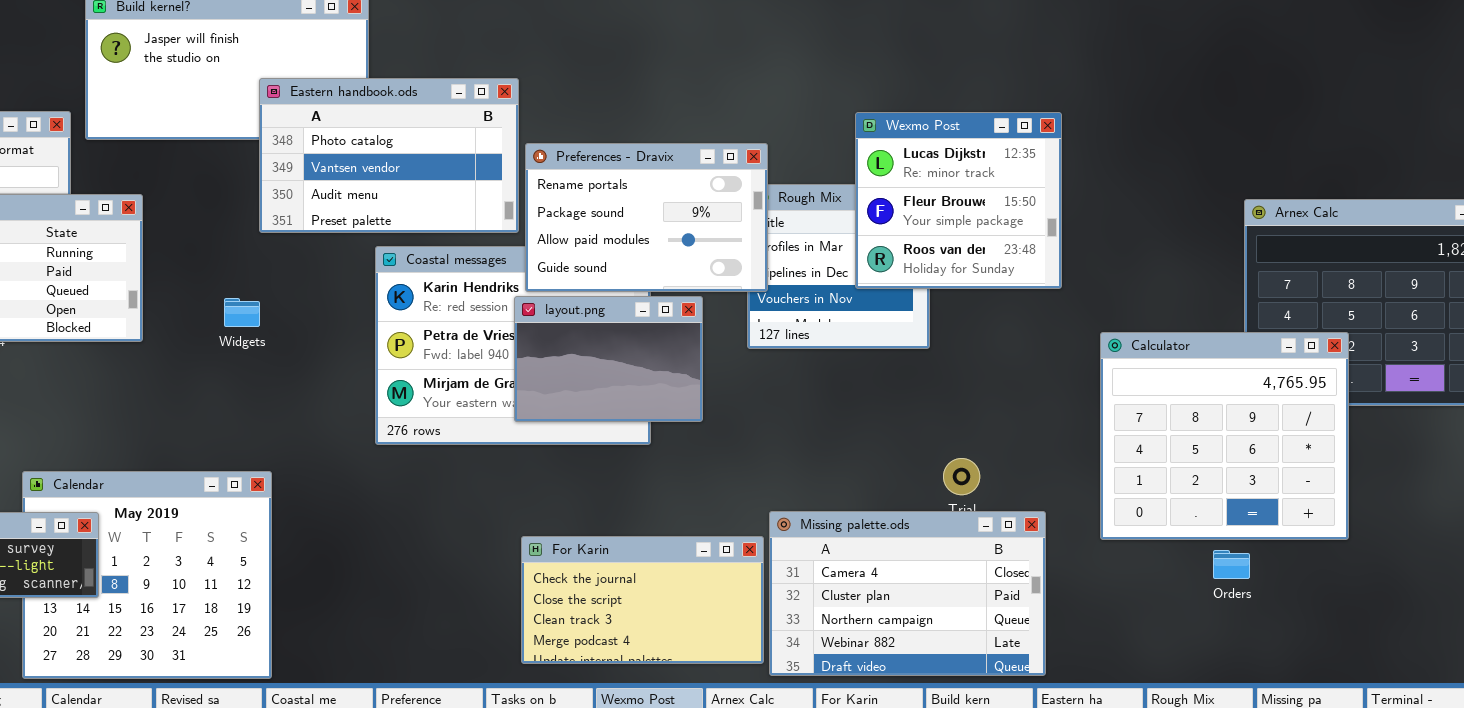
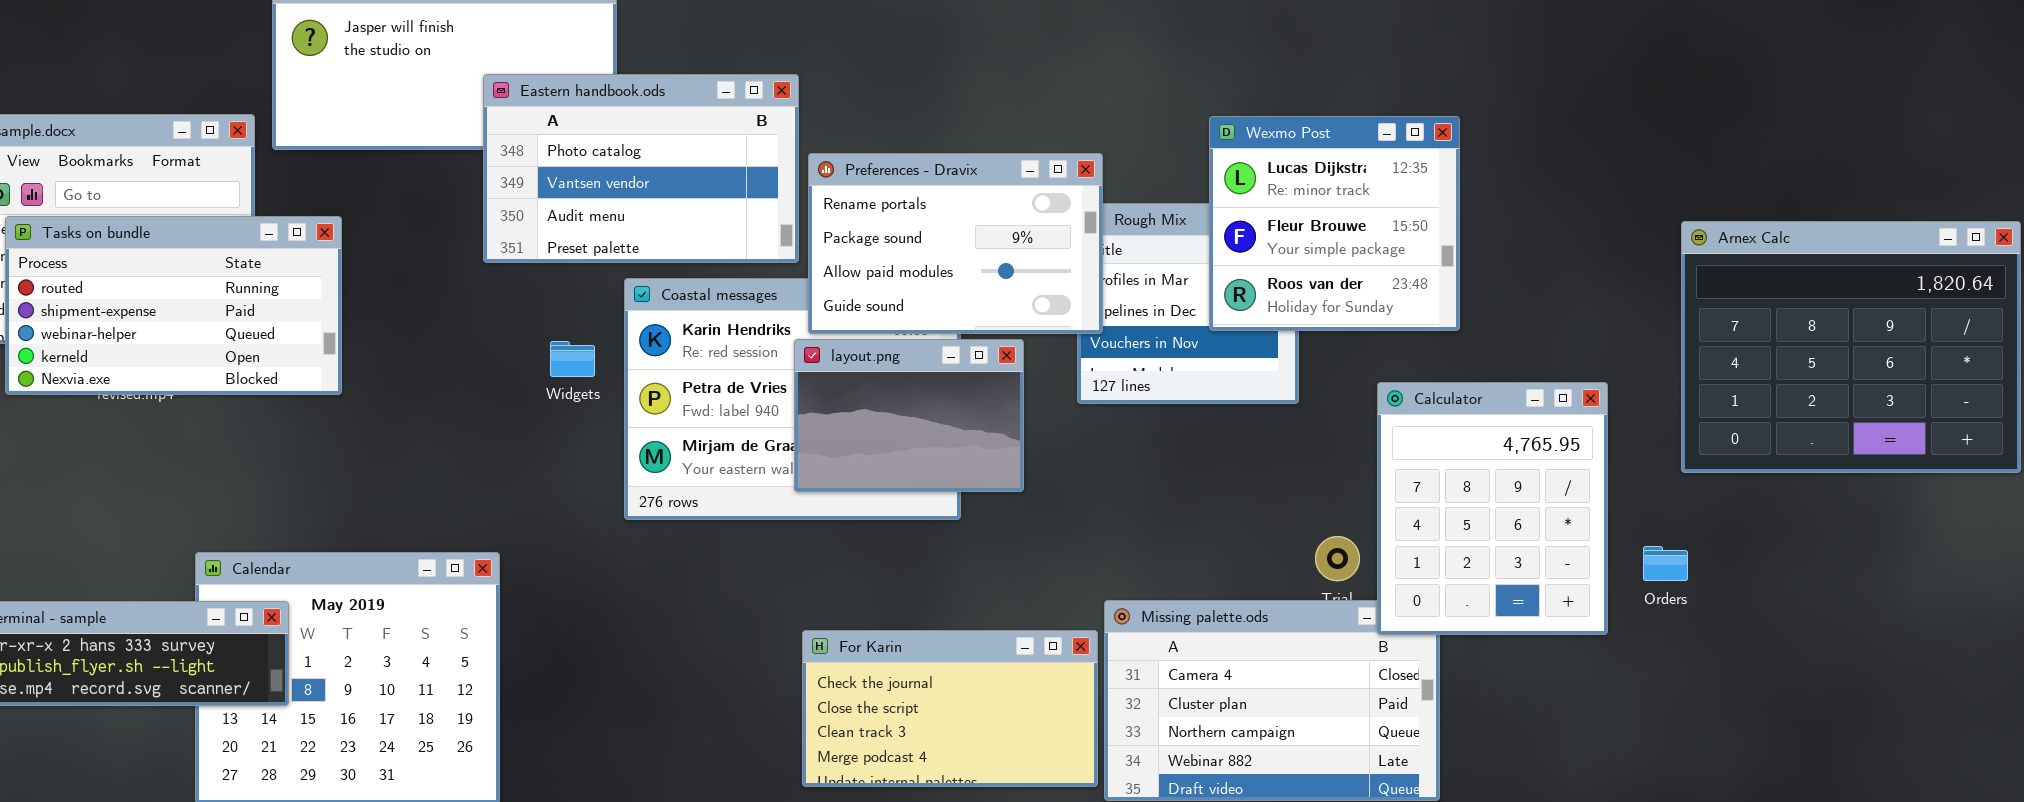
Widgets: [224,298,260,327] -> [550,341,595,377], moved
Calculator: [1100,332,1349,540] -> [1377,382,1608,635], moved, resized
Orders: [1213,550,1250,579] -> [1643,546,1688,581], moved

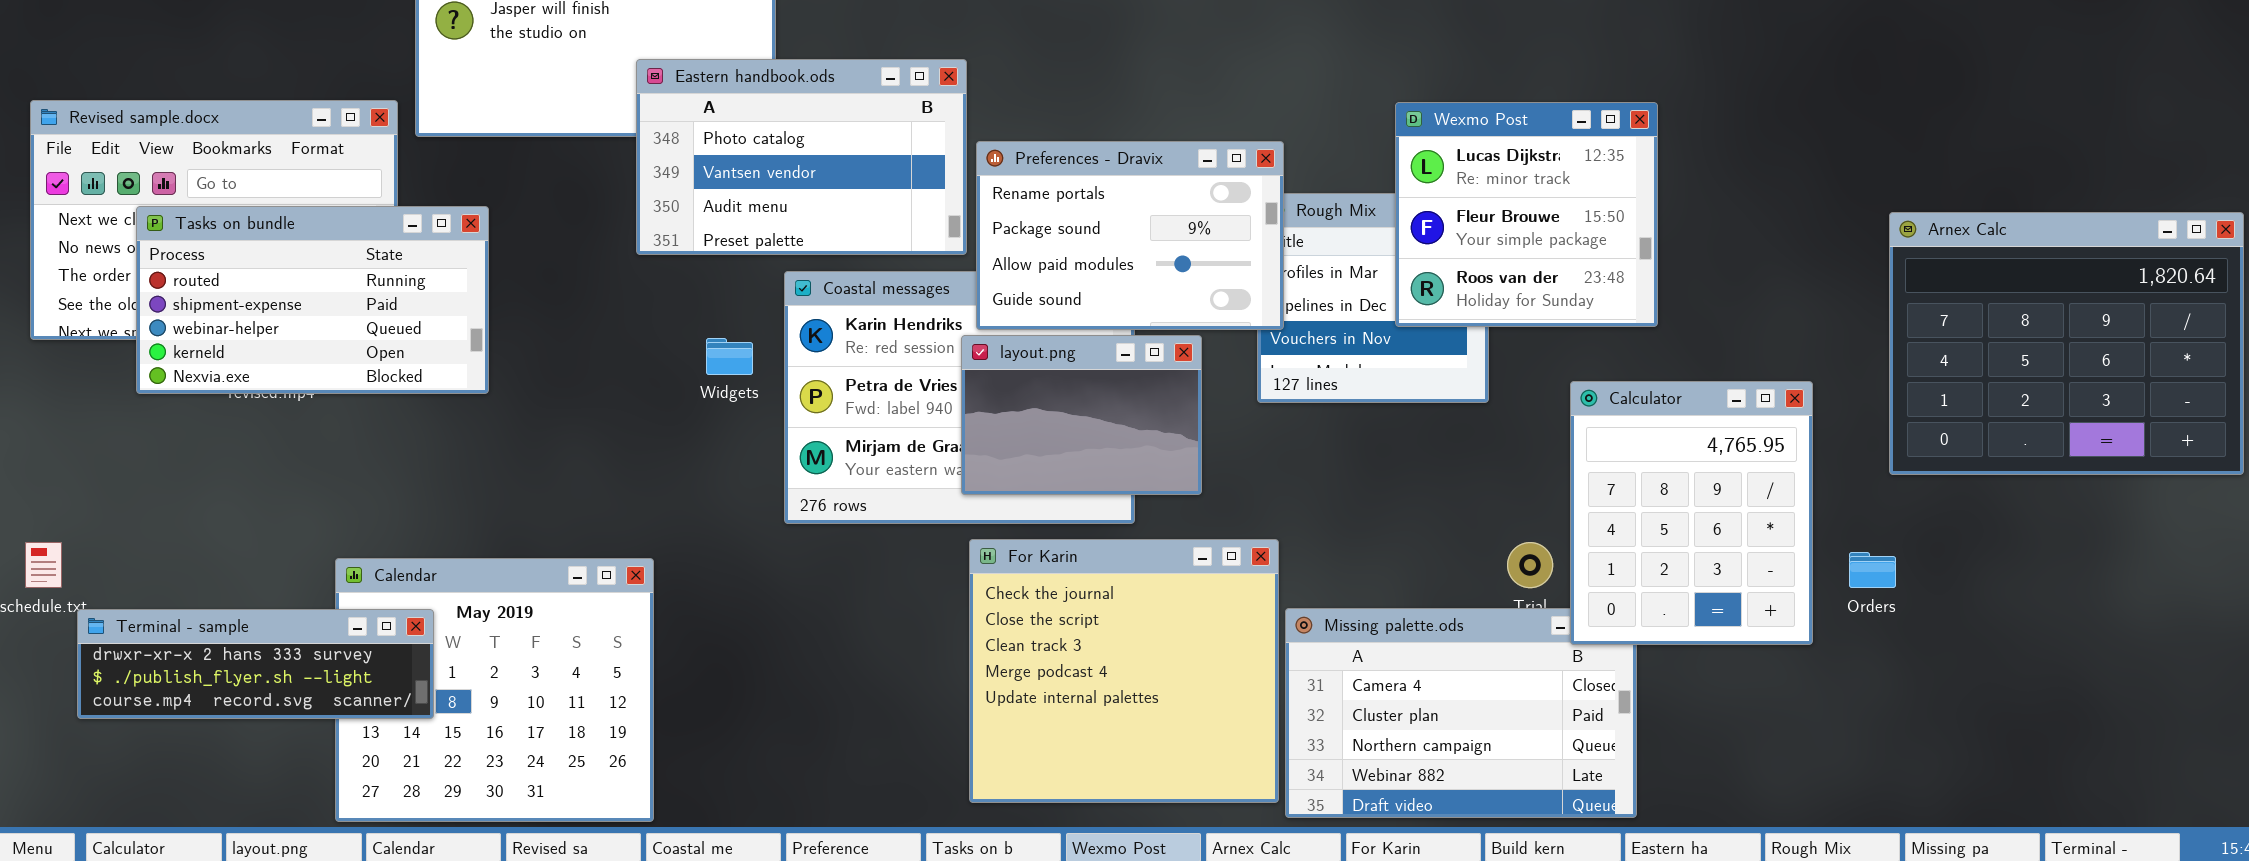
For Karin: [802,630,1098,787] -> [969,539,1279,803], resized

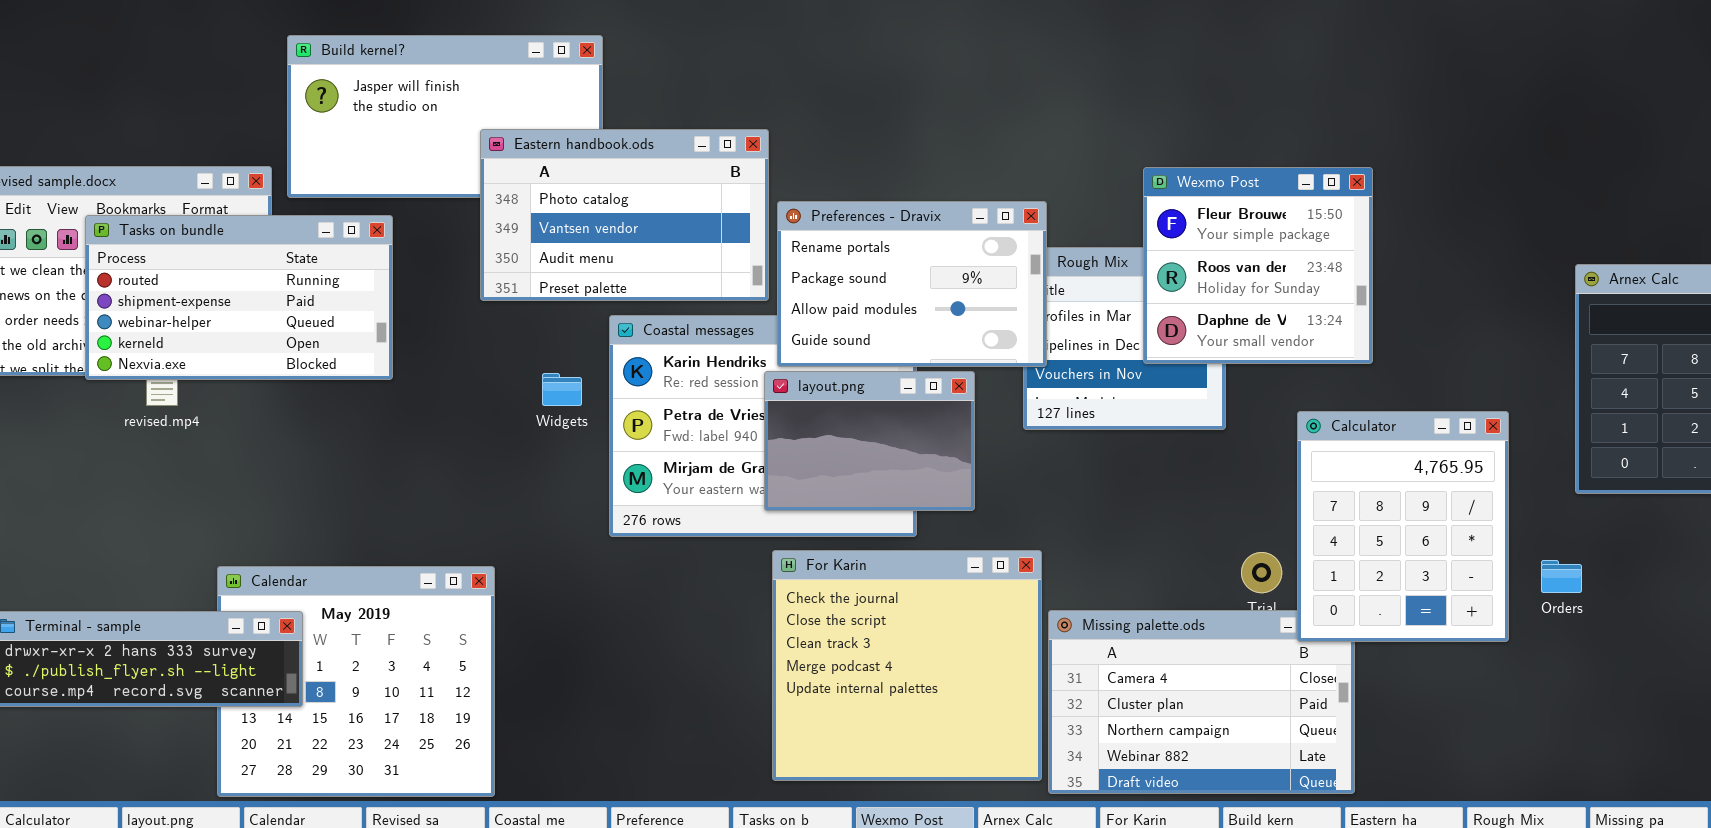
Wexmo Post: [1395,102,1658,327] -> [1143,167,1373,364], scrolled down 1 row
Tasks on bundle: [136,206,489,394] -> [85,215,393,380], moved

